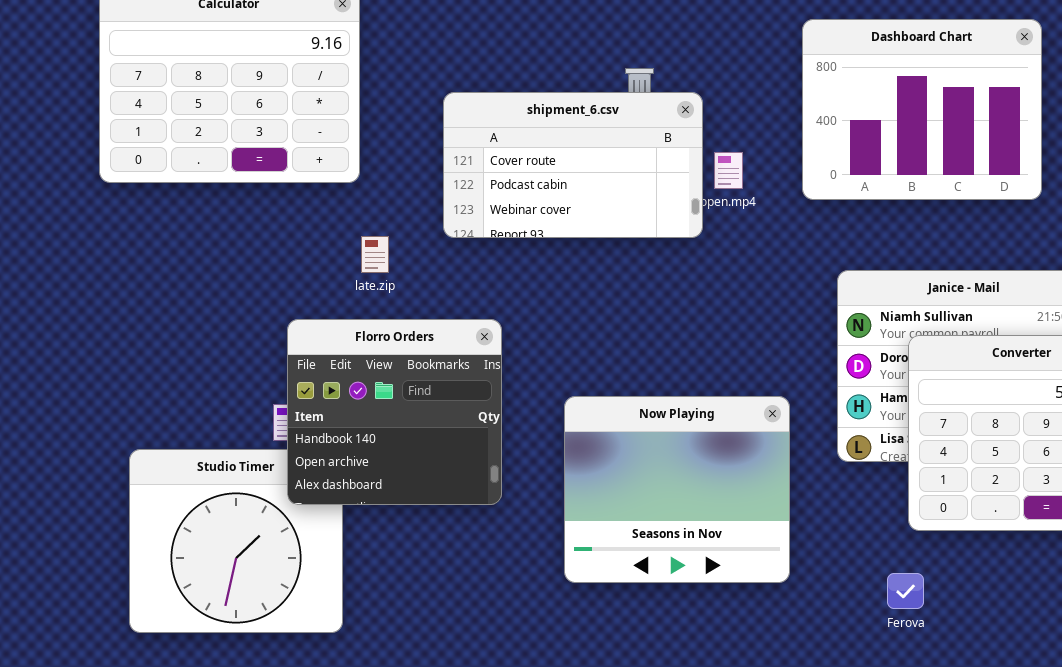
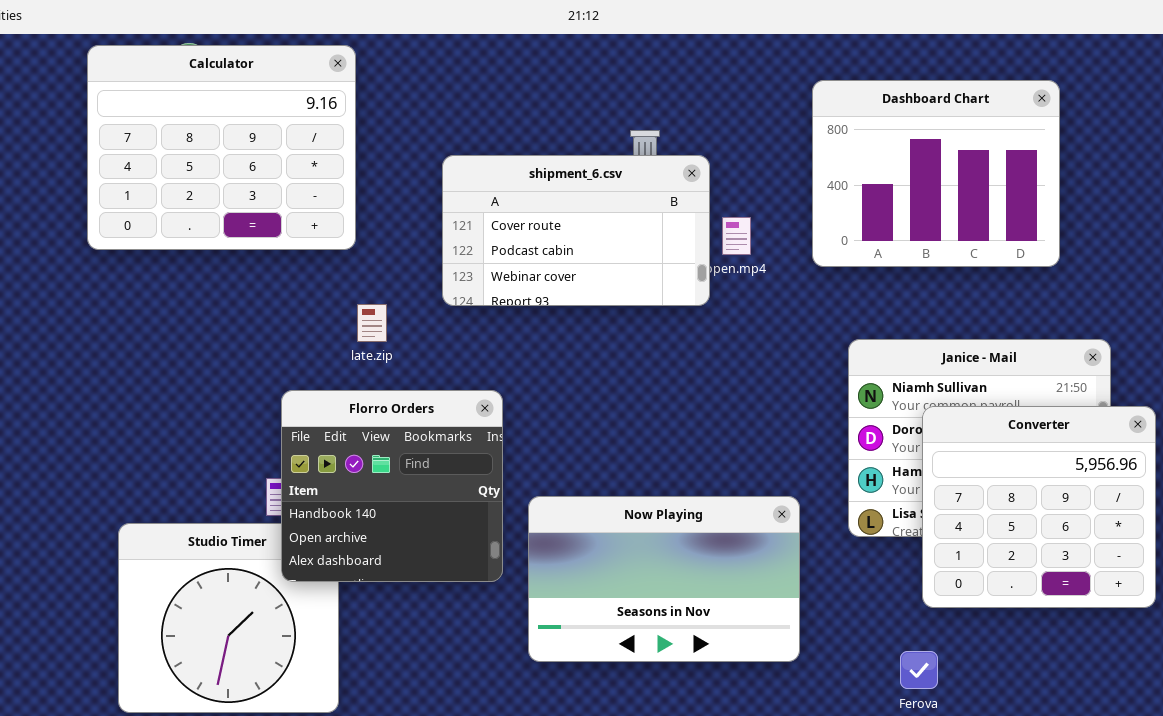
Now Playing: [564,396,790,583] -> [528,496,800,662], resized

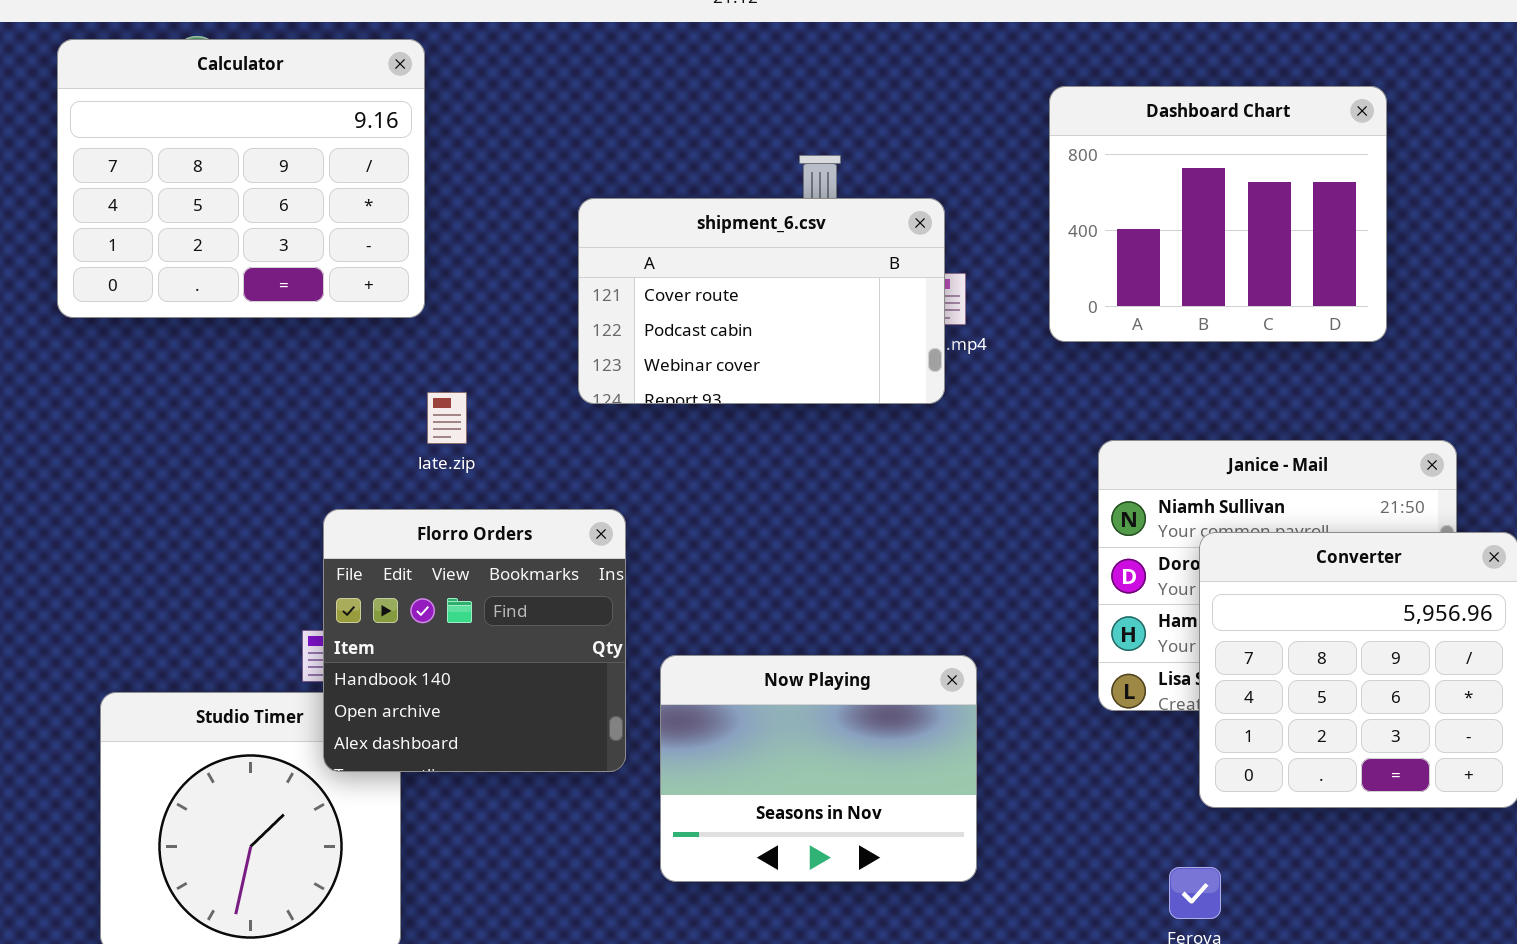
shipment_6.csv: [442,155,710,306] -> [578,198,945,404], moved
Now Playing: [528,496,800,662] -> [660,655,977,882], resized

